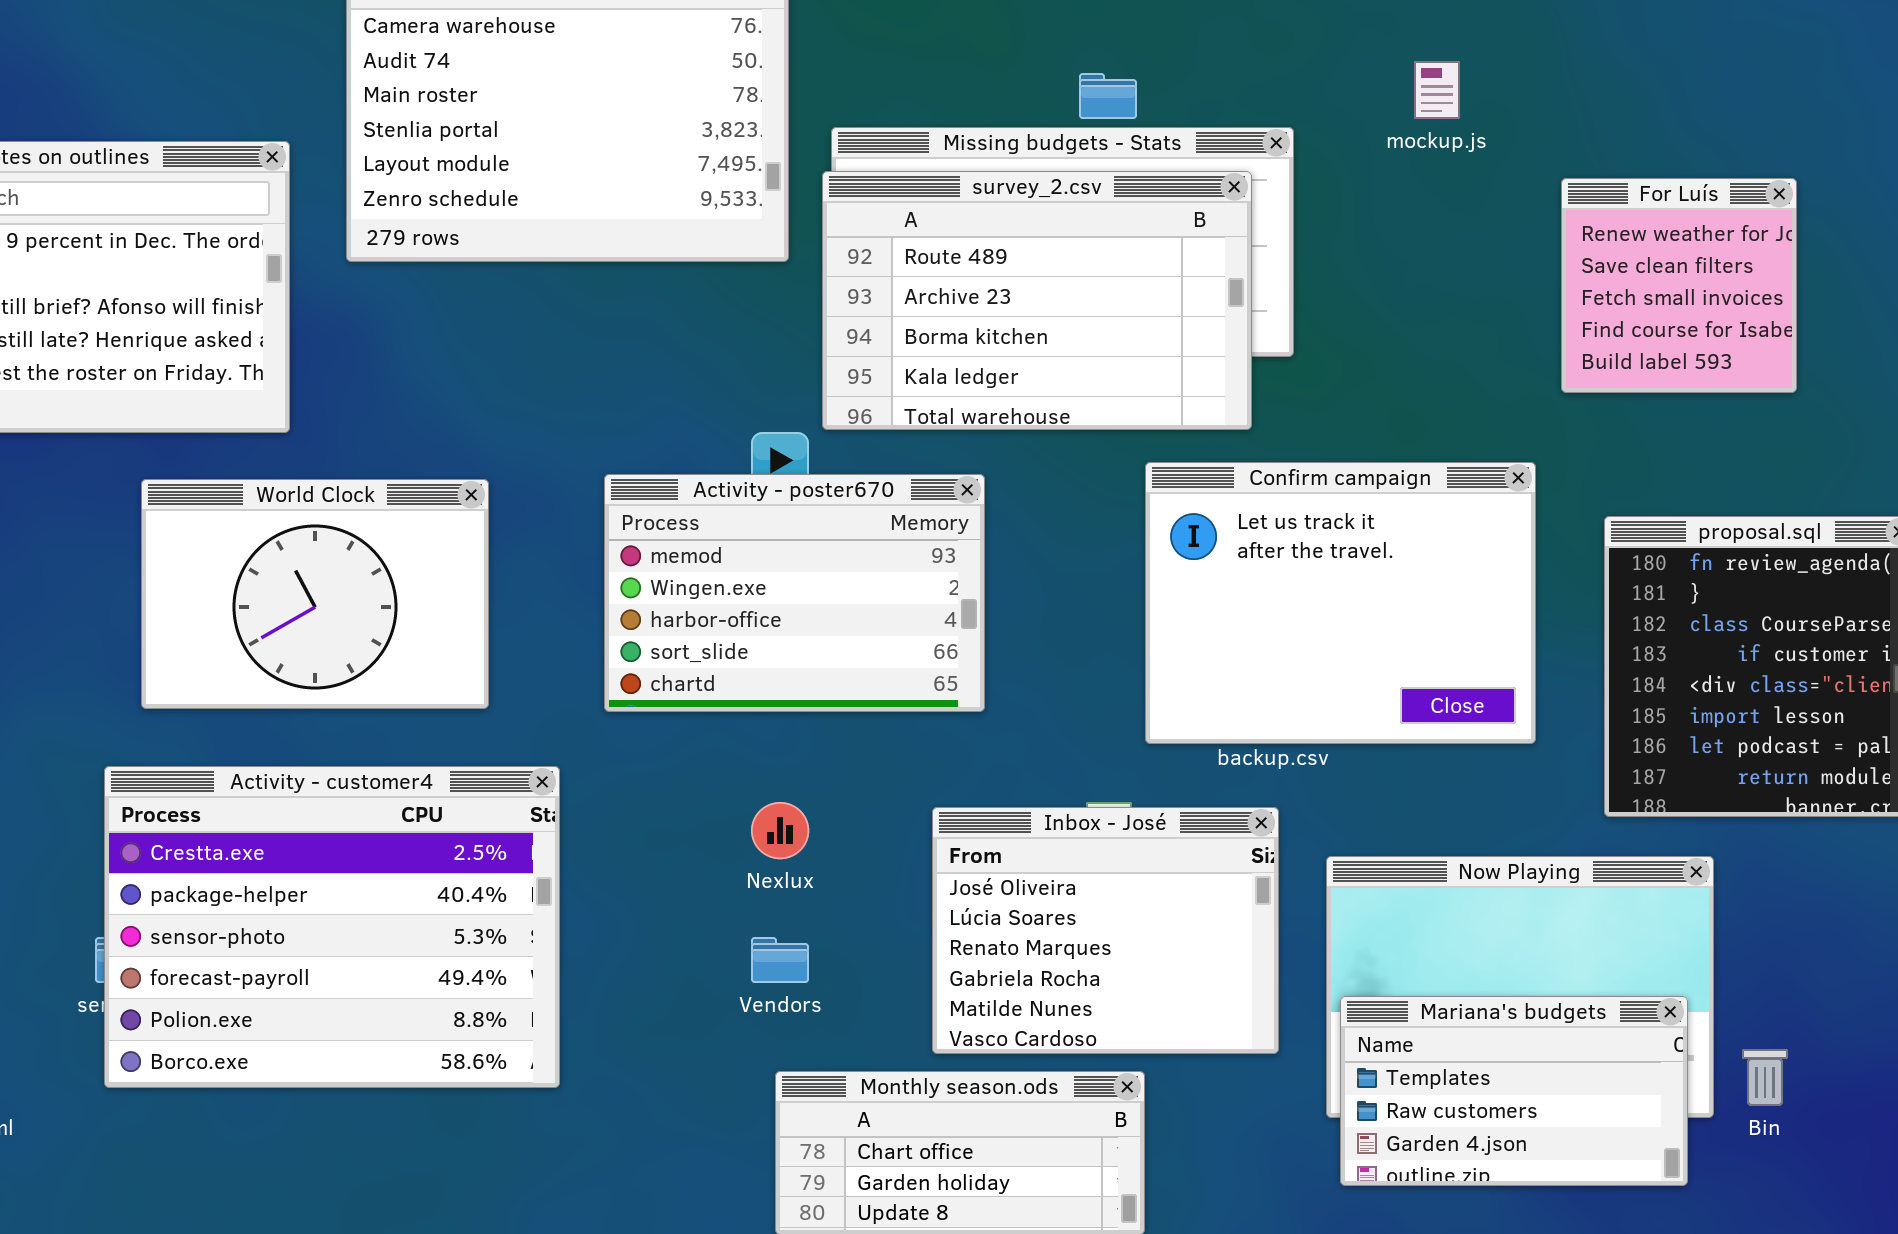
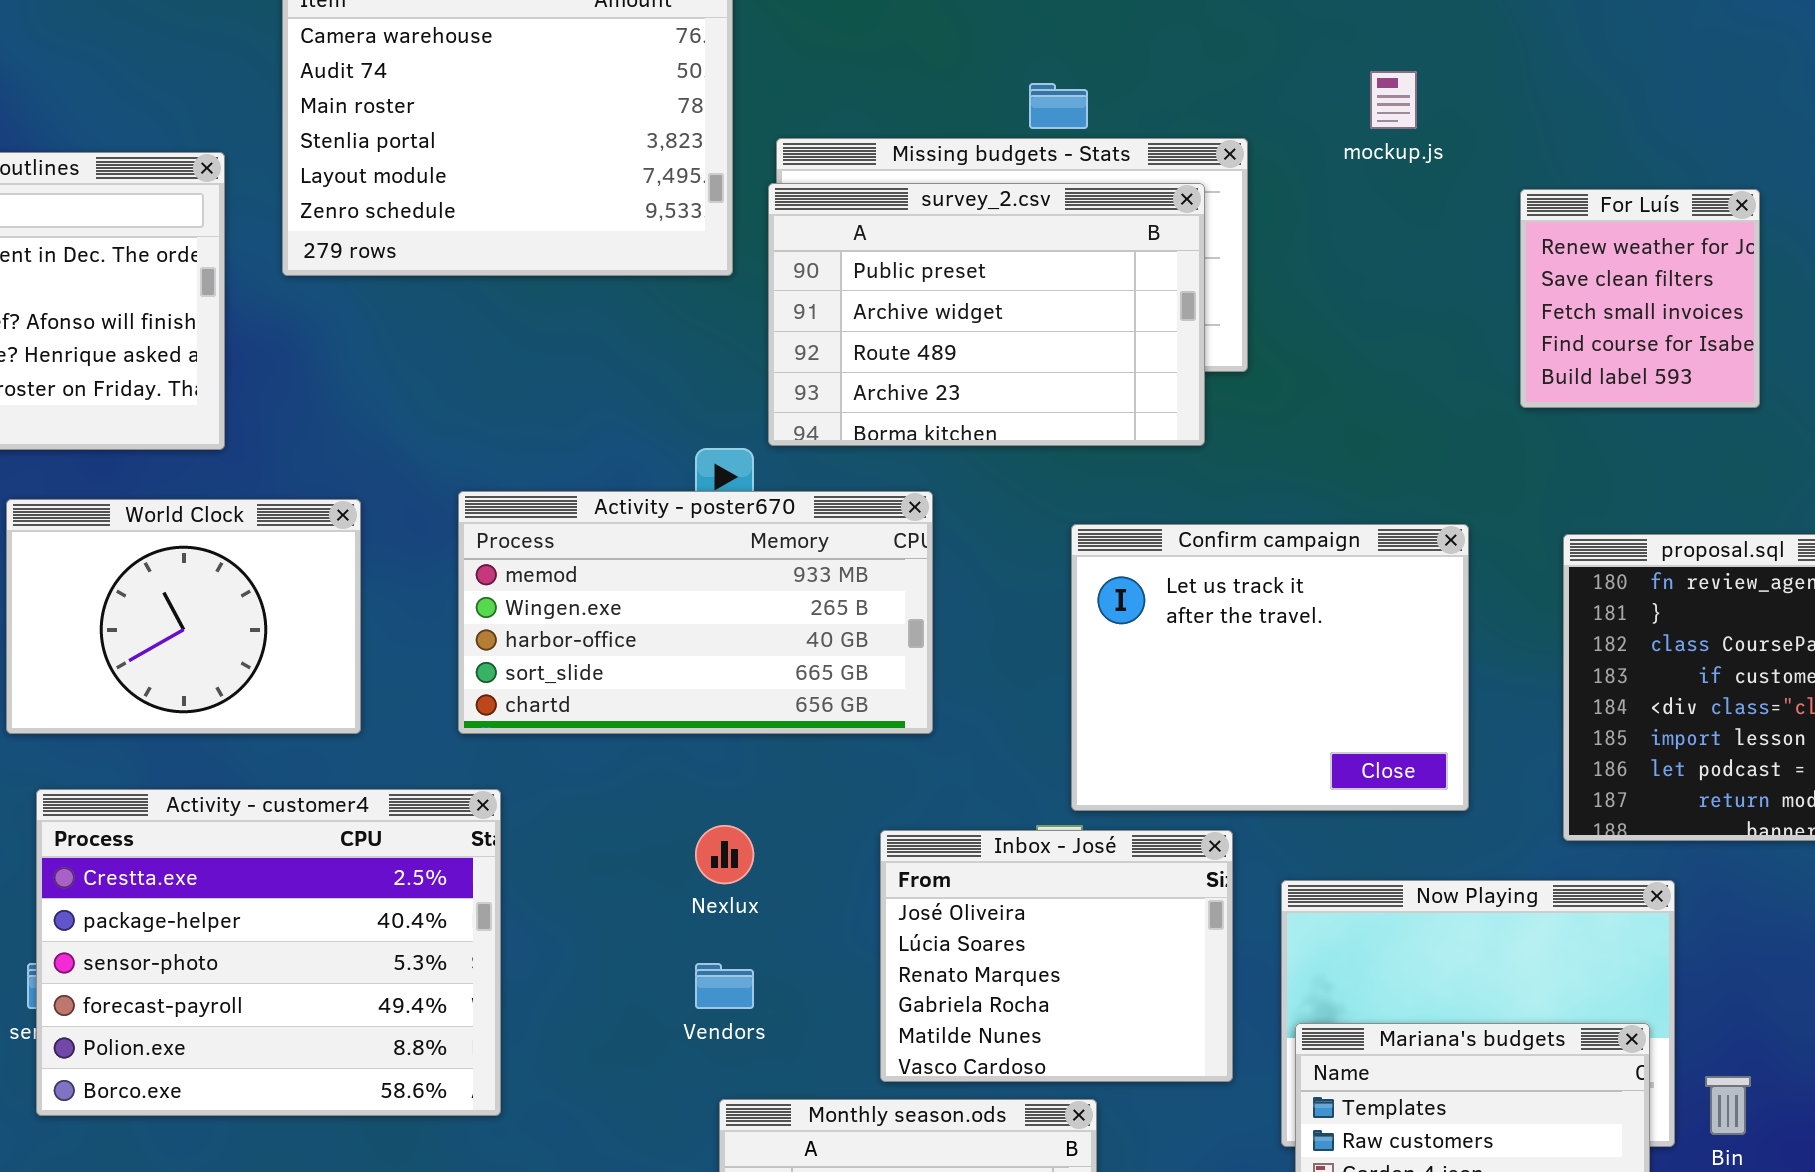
survey_2.csv: [822,171,1252,430] -> [768,183,1205,446], scrolled up 2 rows
Confirm campaign: [1145,462,1536,744] -> [1071,524,1469,811], moved
Activity - poster670: [604,474,985,712] -> [458,491,933,734], resized
World Clock: [141,479,489,709] -> [6,499,361,734], moved

